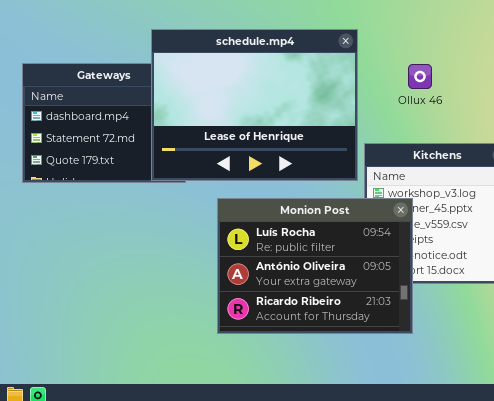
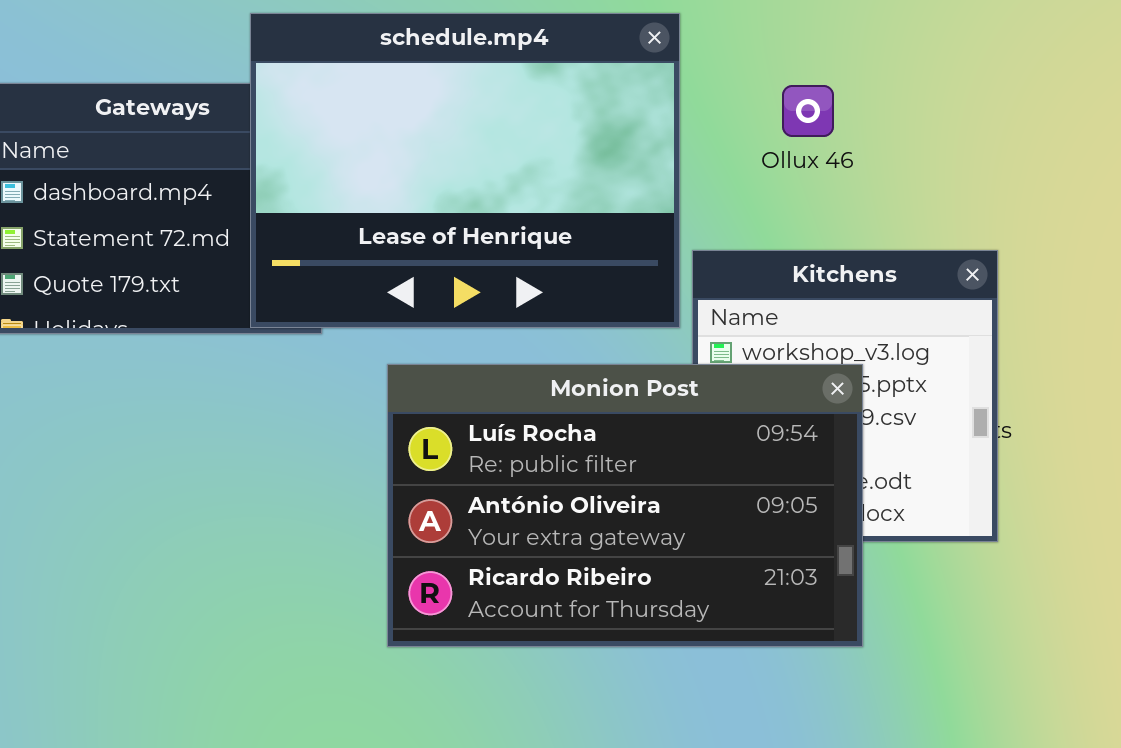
Monion Post: [217,198,413,334] -> [387,364,863,647], resized

